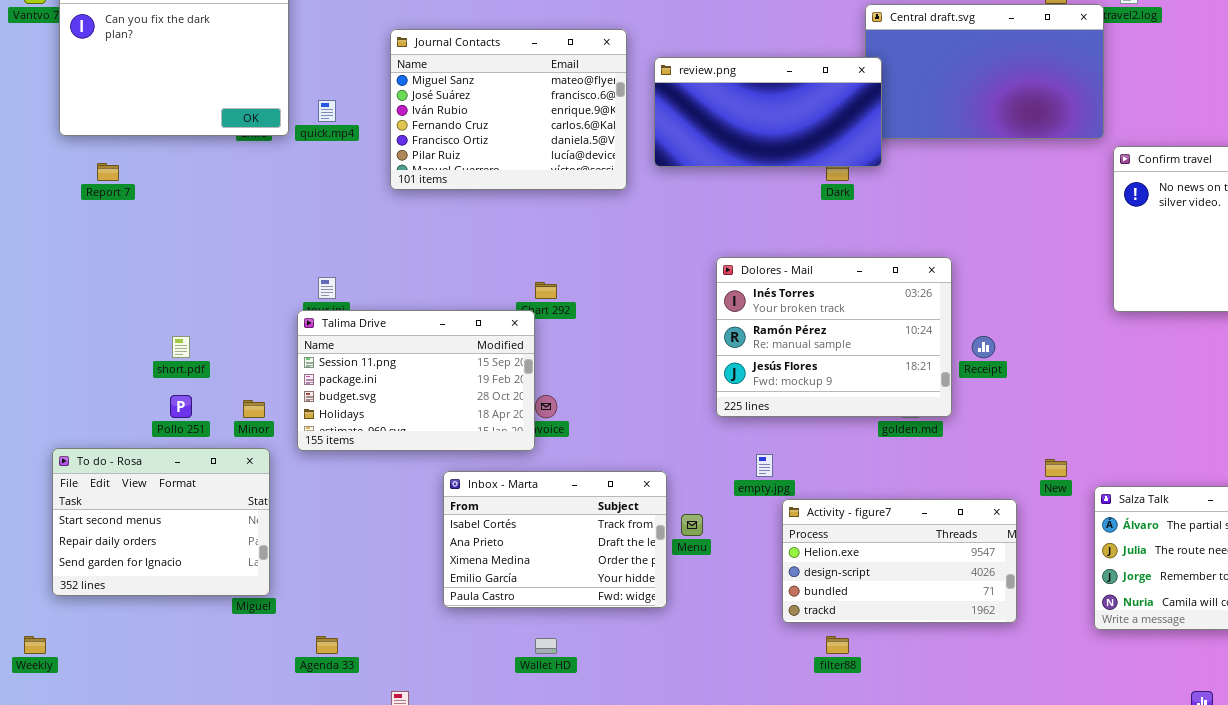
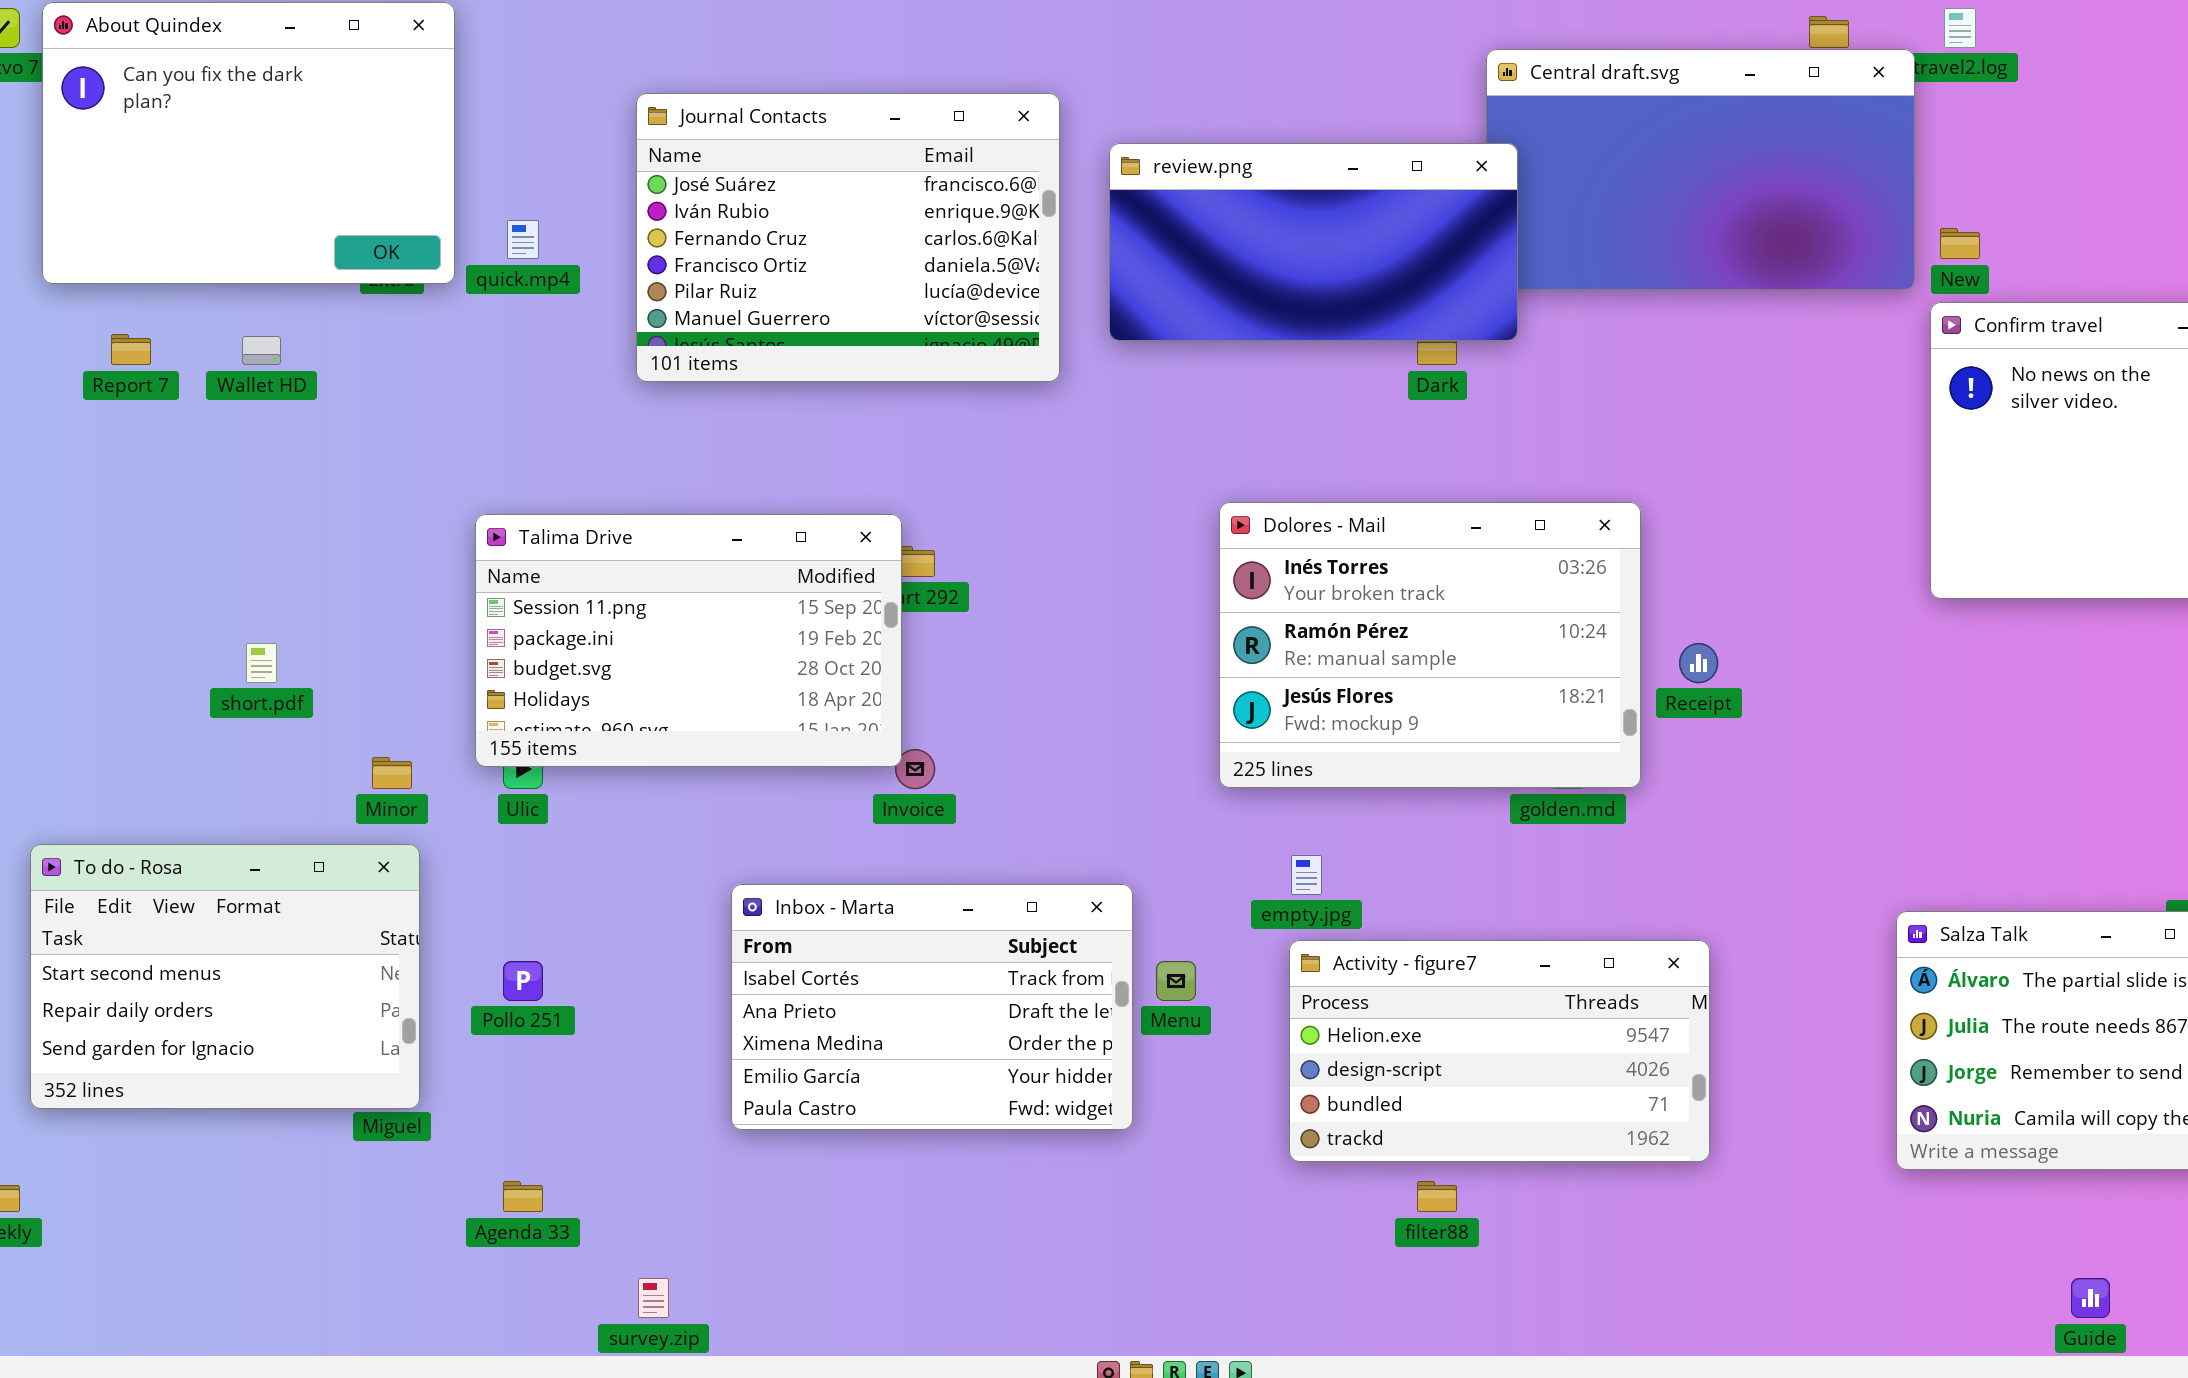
Journal Contacts: [390,29,627,190] -> [636,93,1060,382], scrolled down 1 row
Talima Drive: [297,310,535,451] -> [475,514,902,767], moved
Pollo 251: [170,395,192,418] -> [503,961,543,1001], moved
New: [1045,459,1067,477] -> [1940,228,1980,259], moved
Activity - figure7: [782,499,1017,623] -> [1289,940,1710,1162], moved
Wallet HD: [535,638,557,654] -> [242,336,281,365], moved

